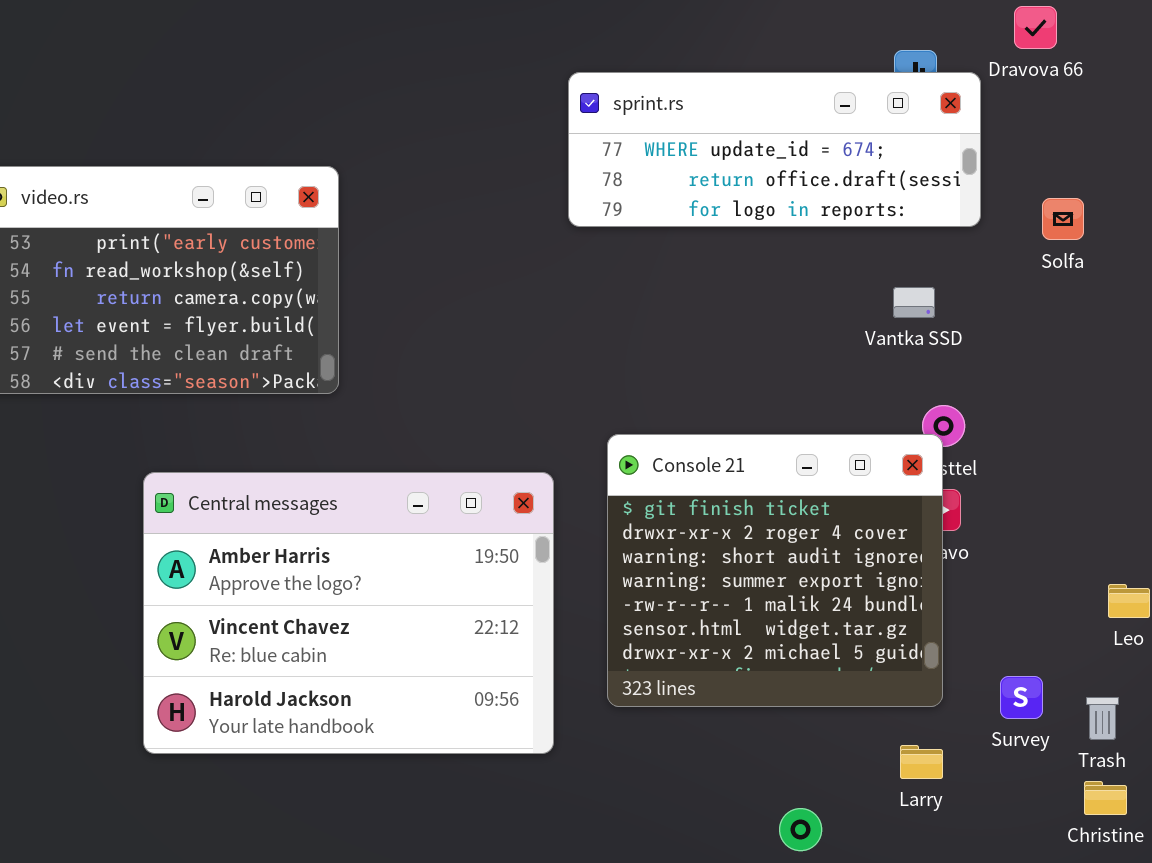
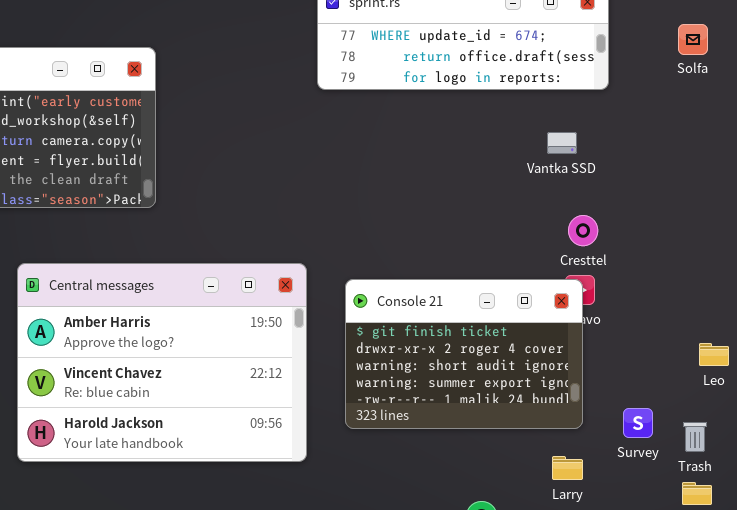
Solfa: [1042,198,1084,240] -> [678,24,708,55], moved
Console 21: [607,434,943,707] -> [345,279,583,429], resized

